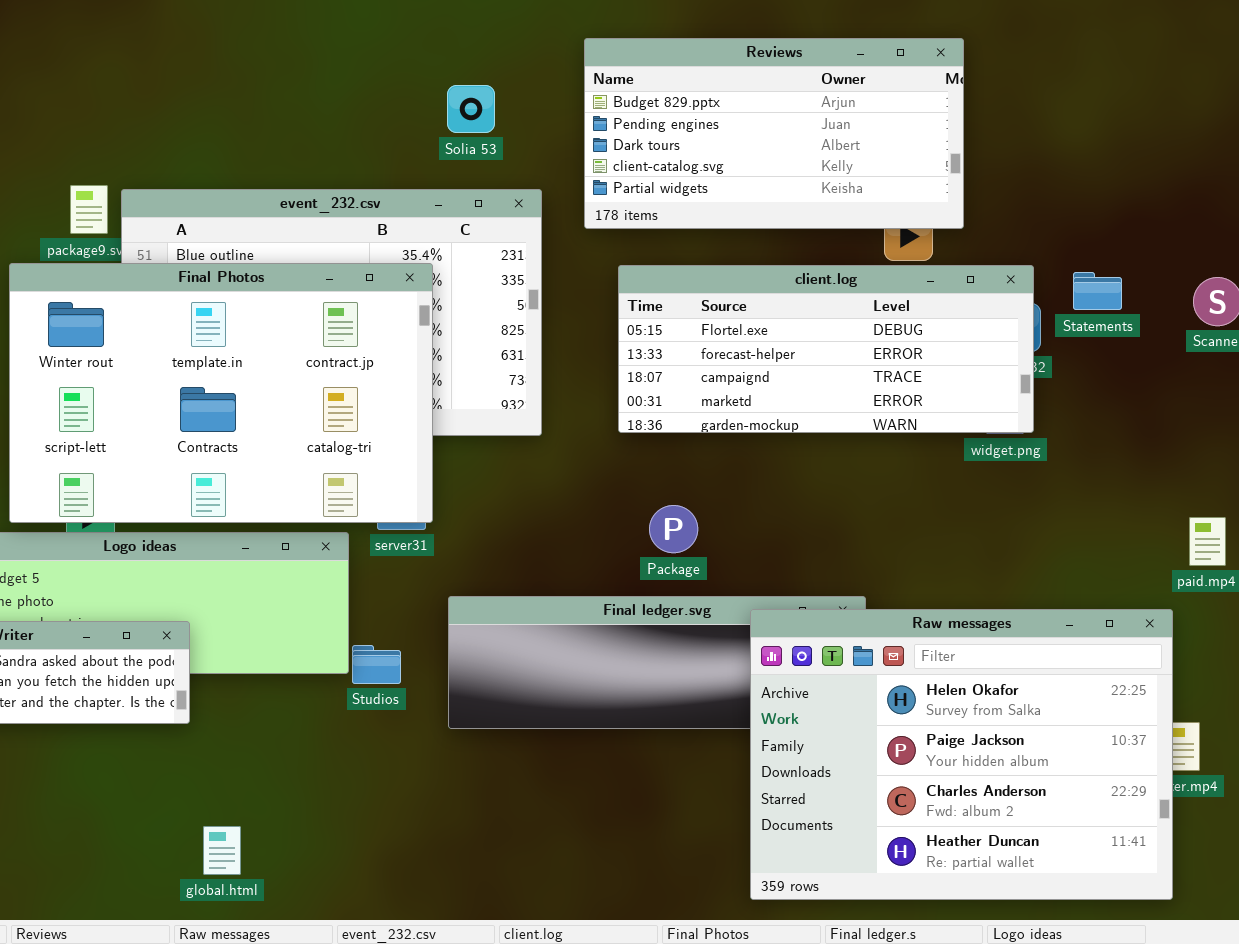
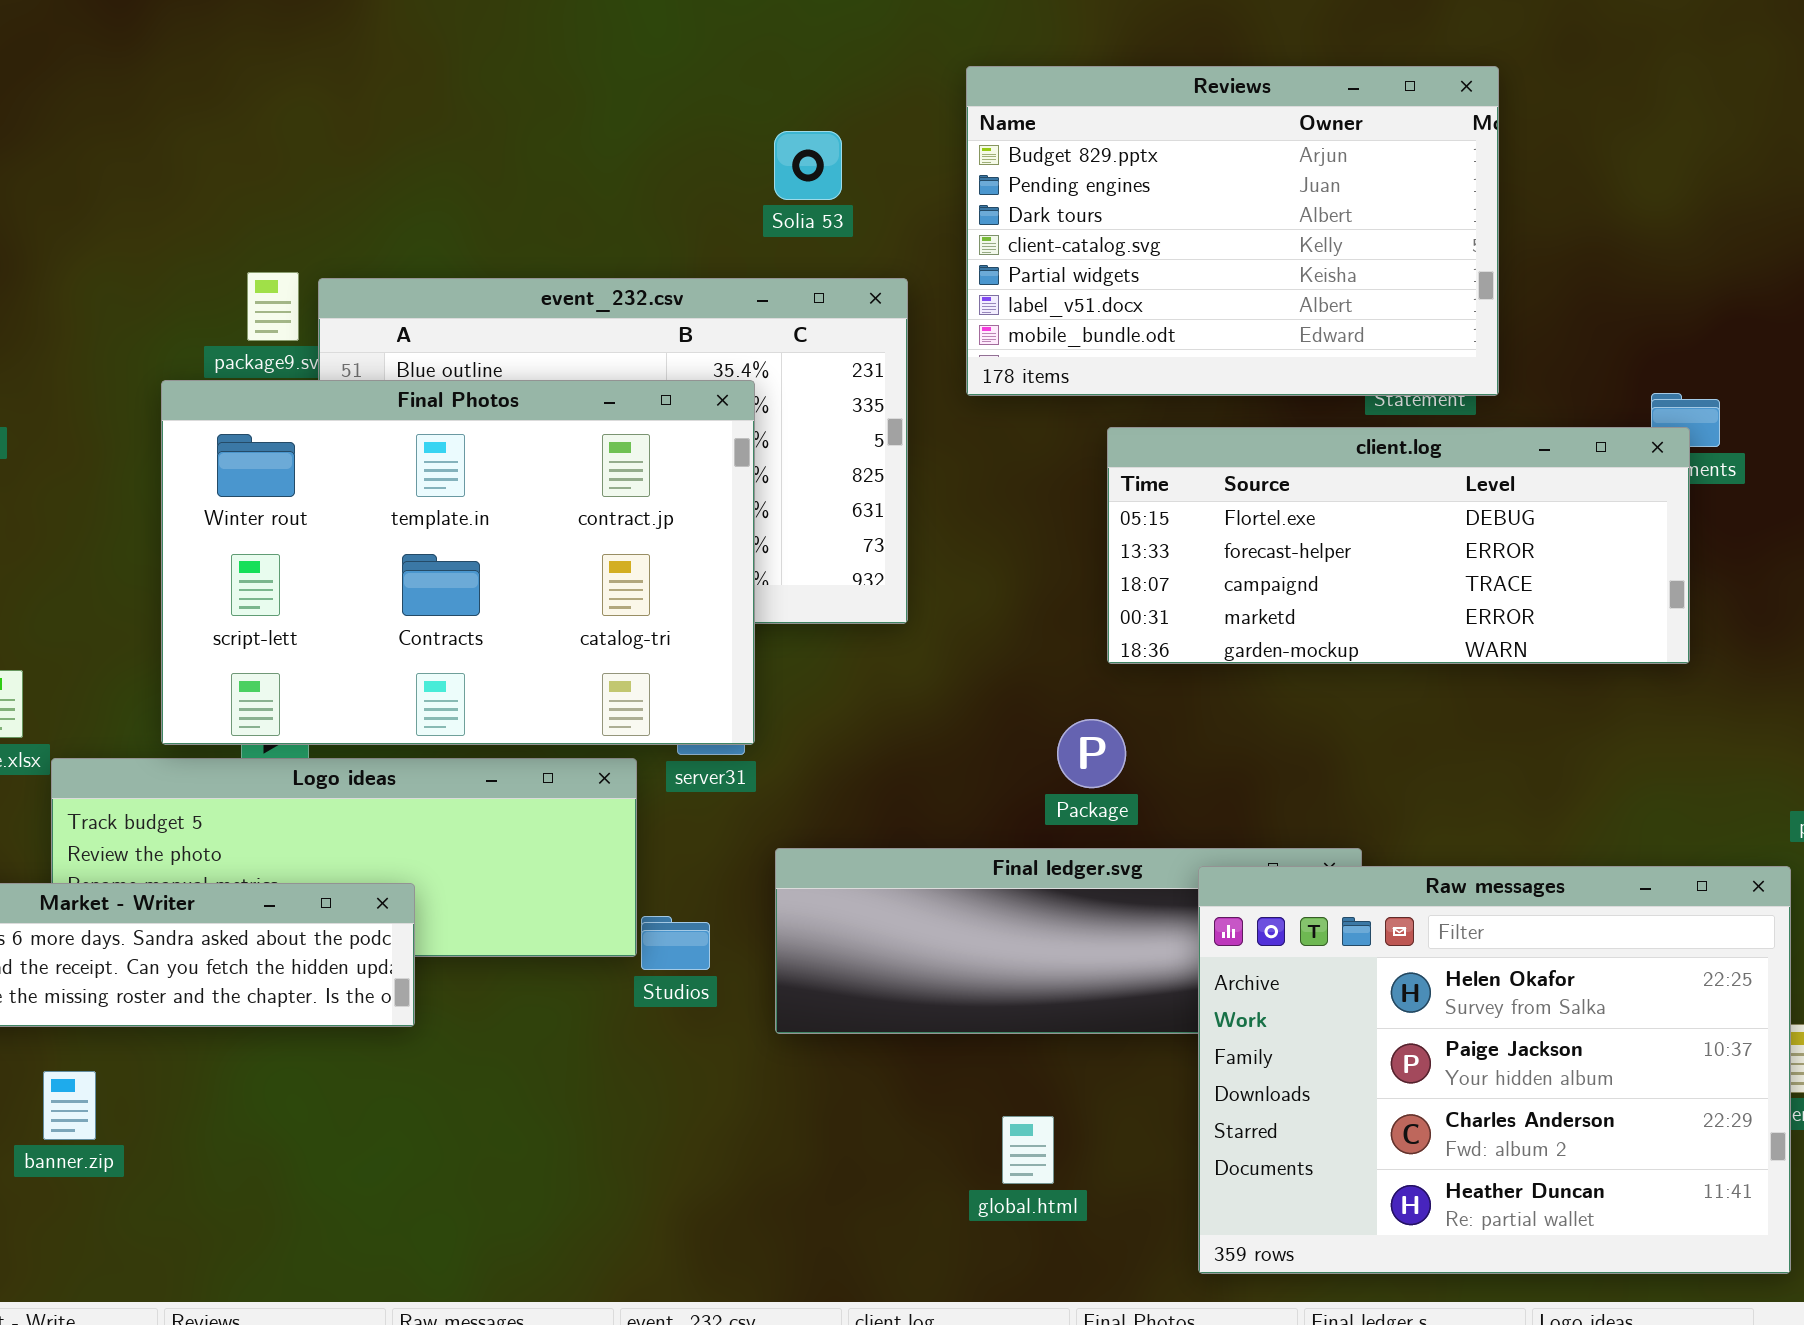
Reviews: [584,38,964,229] -> [966,66,1499,396], resized
client.log: [618,265,1034,433] -> [1107,427,1690,664], moved
global.html: [203,826,241,875] -> [1002,1116,1054,1184], moved

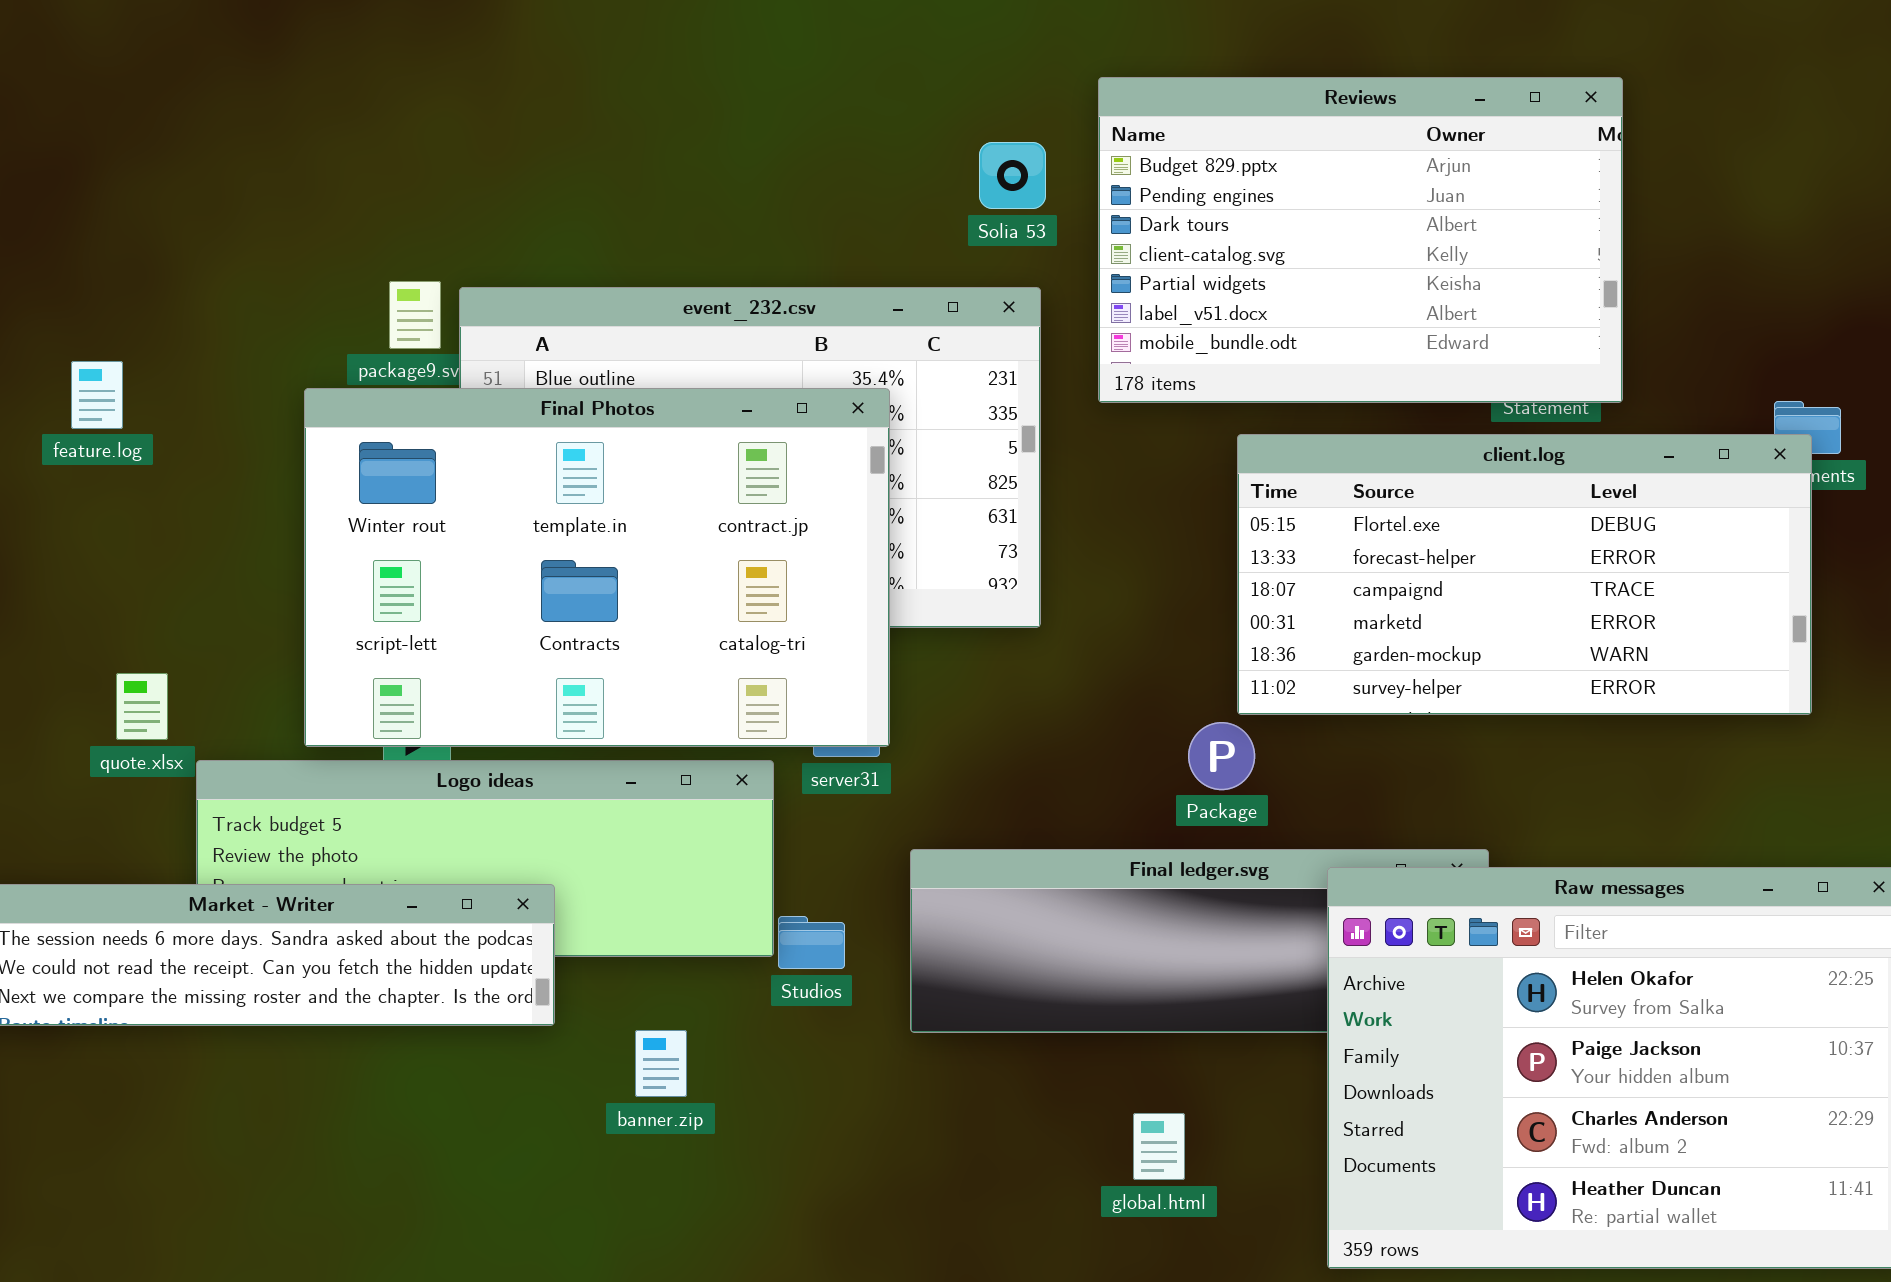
Solia 53: [774,131,842,200] -> [979,142,1046,209], moved
client.log: [1107,427,1690,664] -> [1237,434,1812,715], resized
banner.zip: [43,1071,96,1140] -> [635,1030,687,1097], moved

